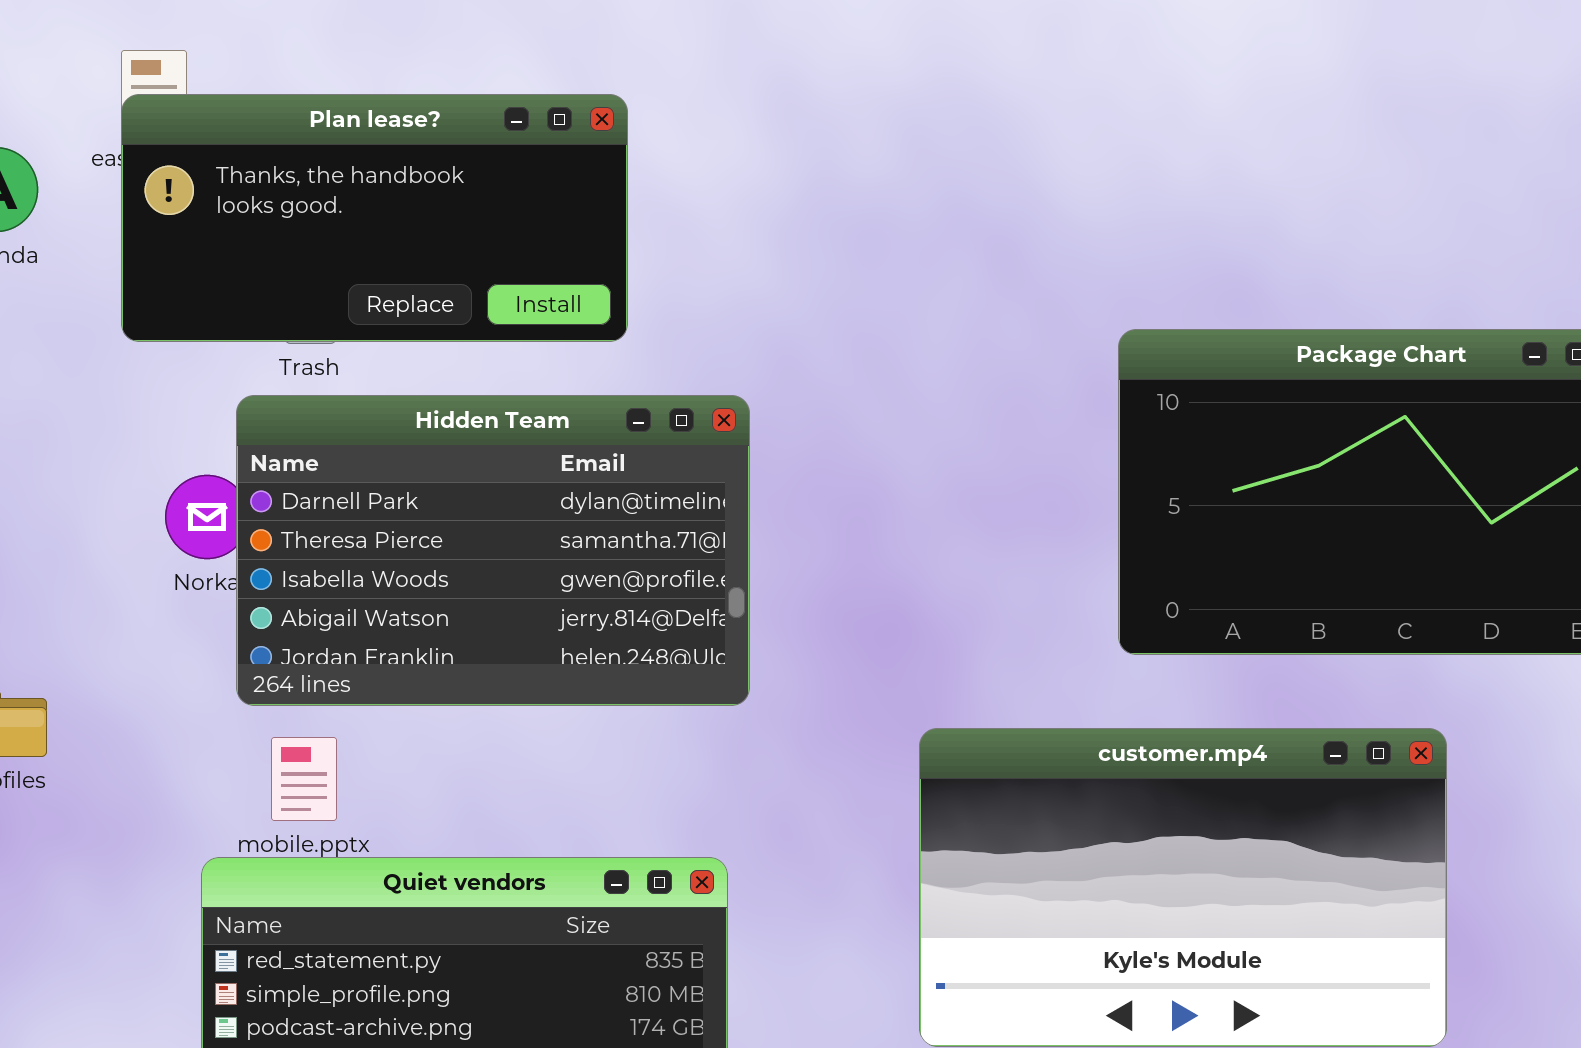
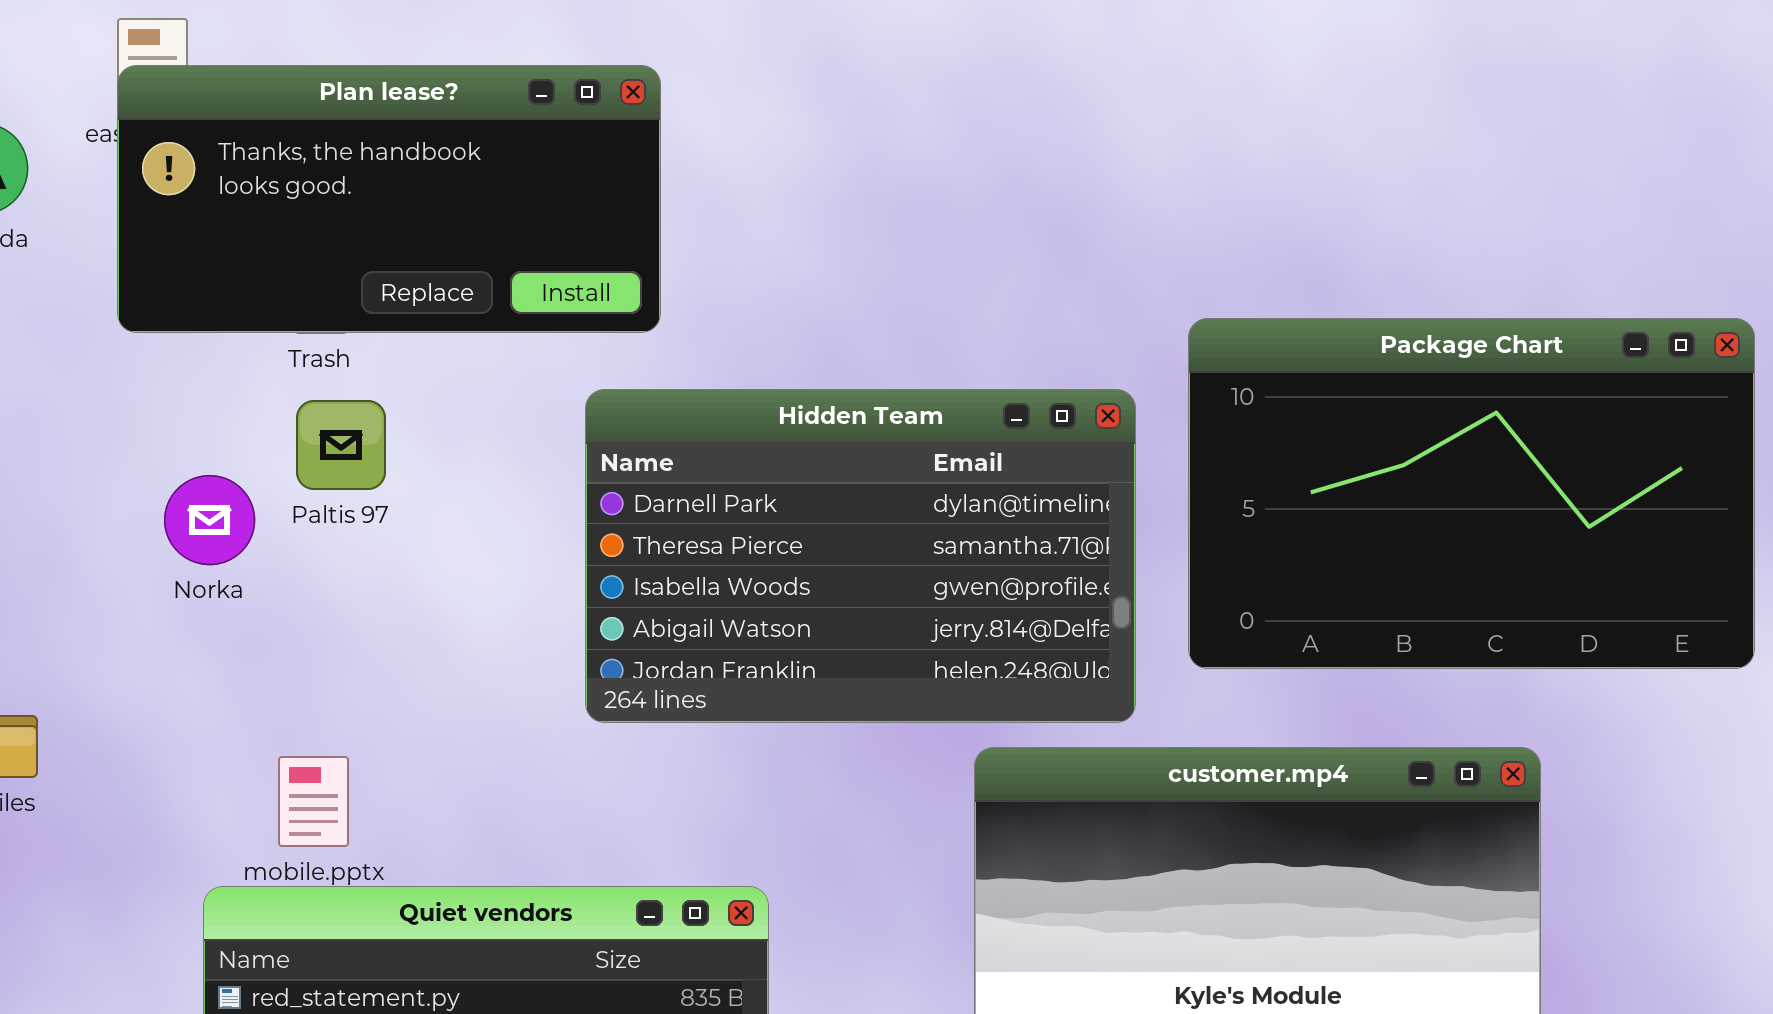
Hidden Team: [236,395,750,706] -> [585,389,1136,723], moved

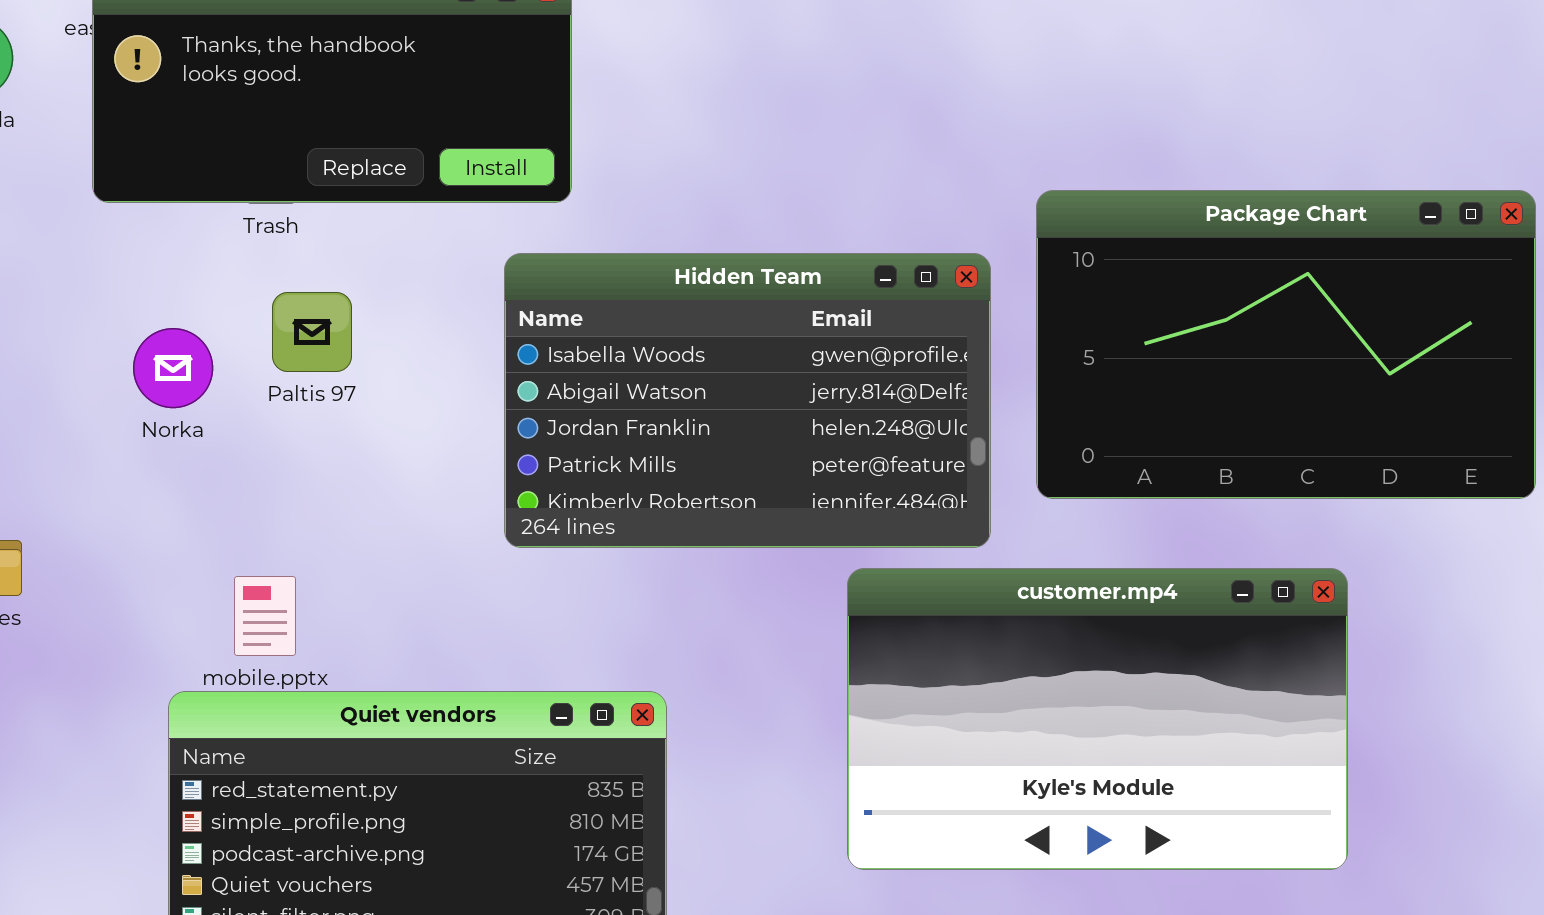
Hidden Team: [585,389,1136,723] -> [504,253,991,548], scrolled down 2 rows
Paltis 97: [296,400,386,490] -> [272,292,352,372], moved

